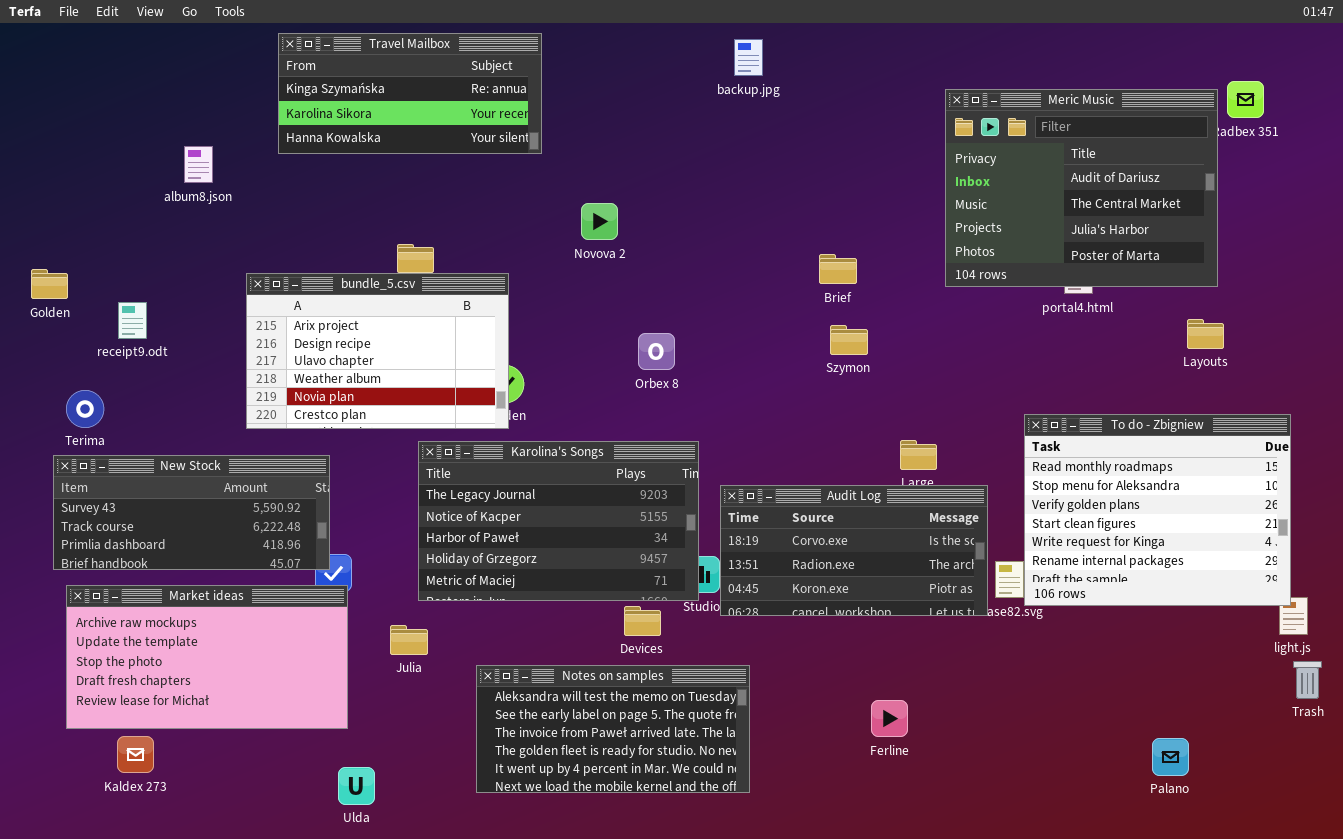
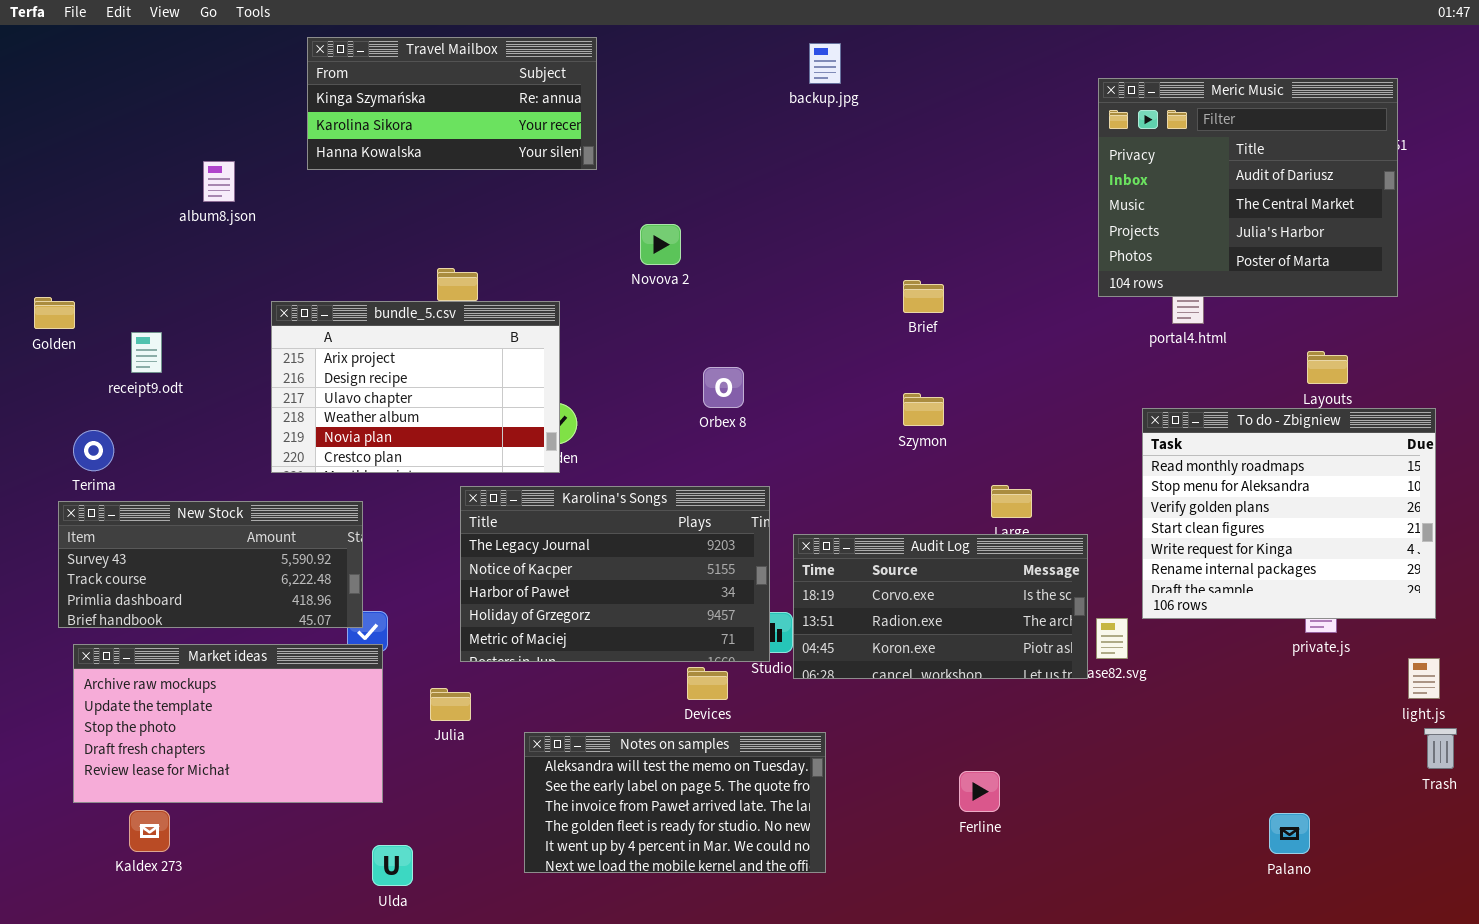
Meric Music: [945,89,1218,287] -> [1098,78,1398,297], moved
Szymon: [830,325,868,355] -> [903,393,944,426], moved
To do - Zbigniew: [1024,414,1291,606] -> [1142,408,1436,619], moved

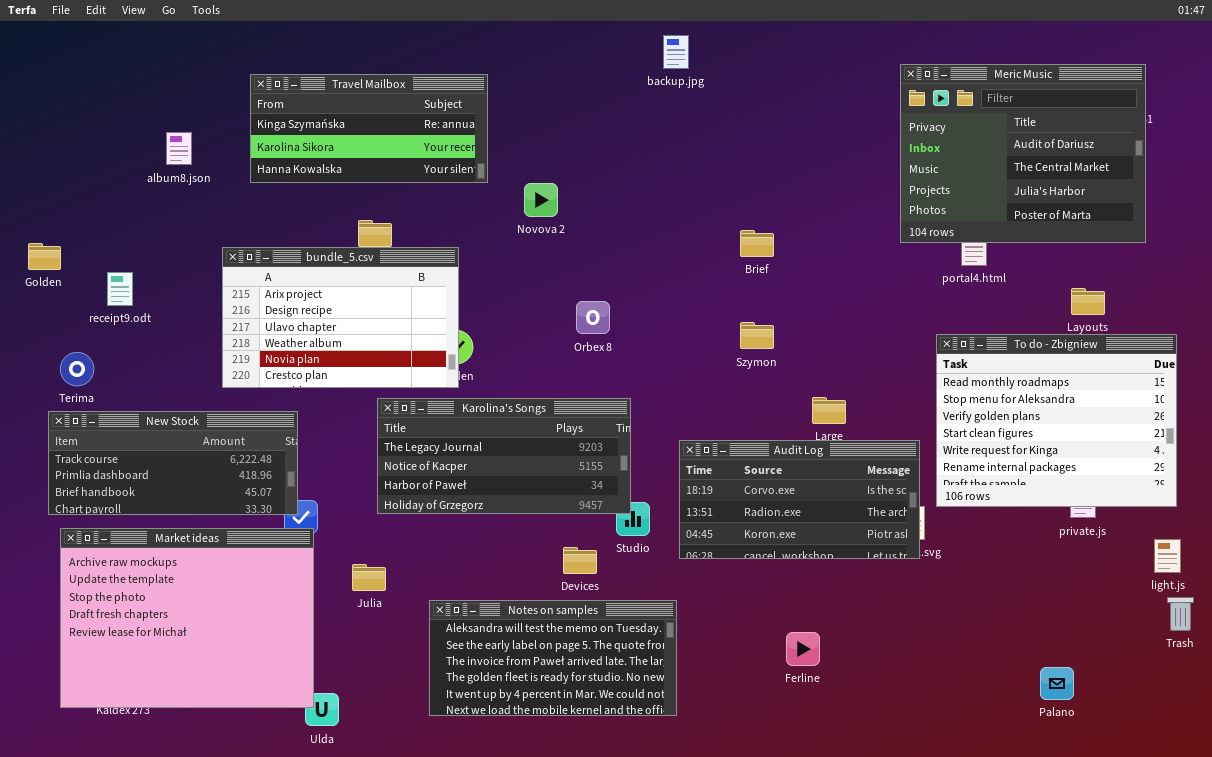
Travel Mailbox: [307,37,597,170] -> [250,74,488,183], moved
Karolina's Songs: [460,486,770,662] -> [377,398,631,514], resized
New Stock: [58,501,363,628] -> [48,411,298,515], scrolled down 1 row
Audit Log: [793,534,1088,679] -> [679,440,920,559], moved
Market ideas: [73,644,383,803] -> [60,528,314,708], resized

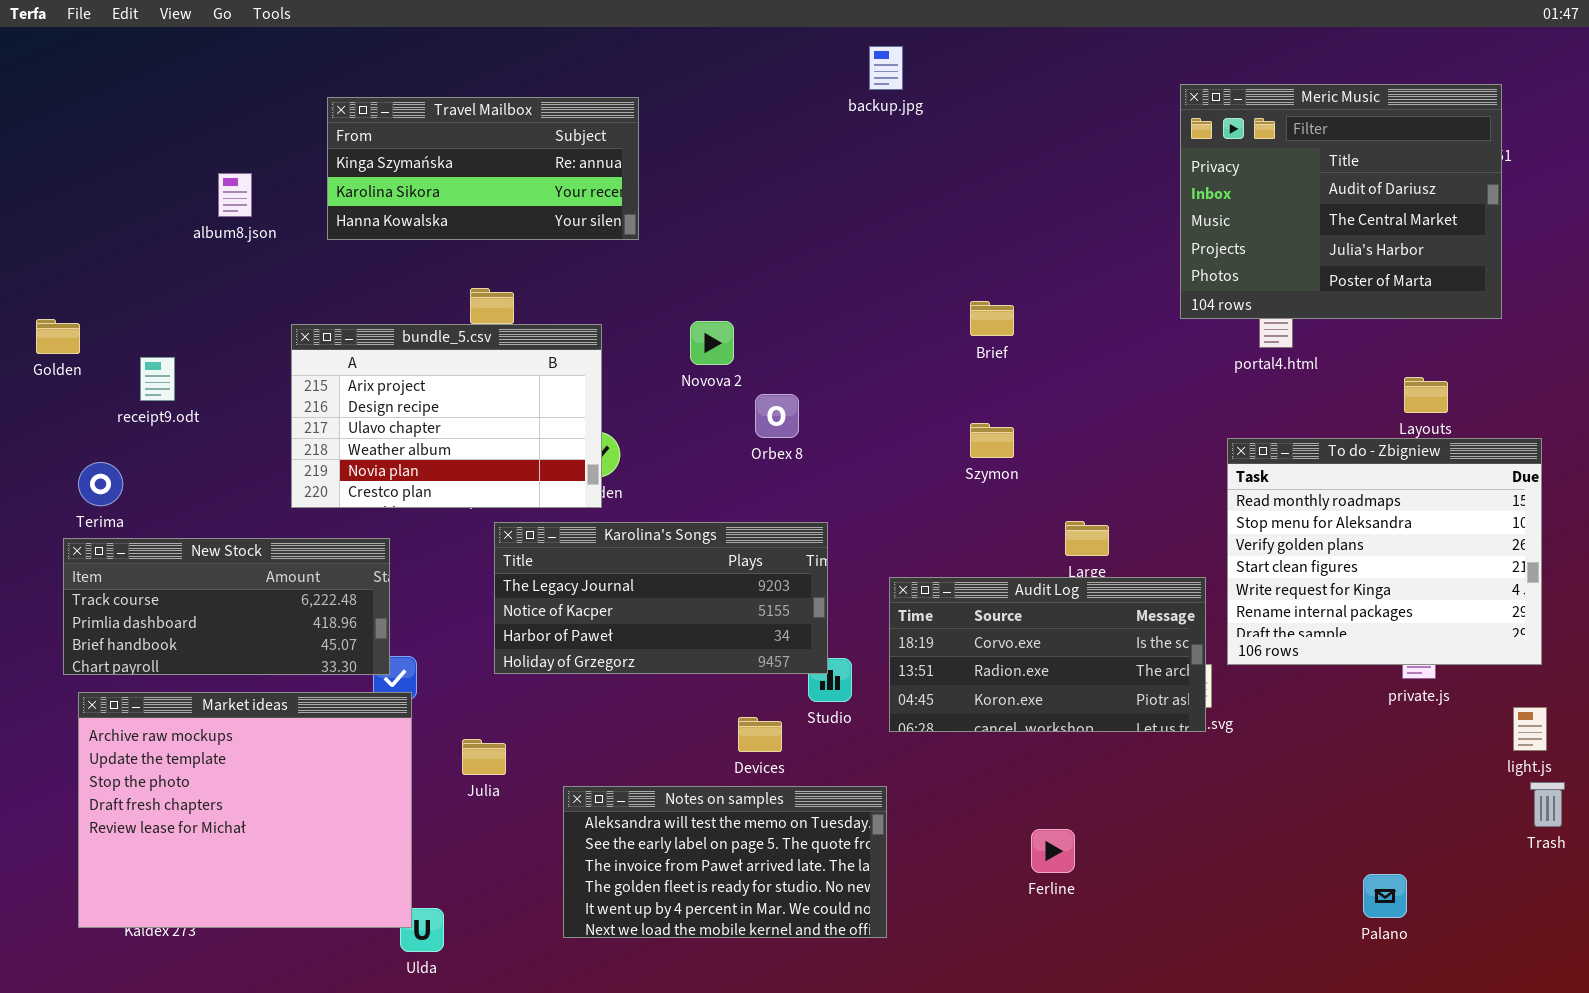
Novova 2: [524,183,558,217] -> [690,321,734,365], moved

